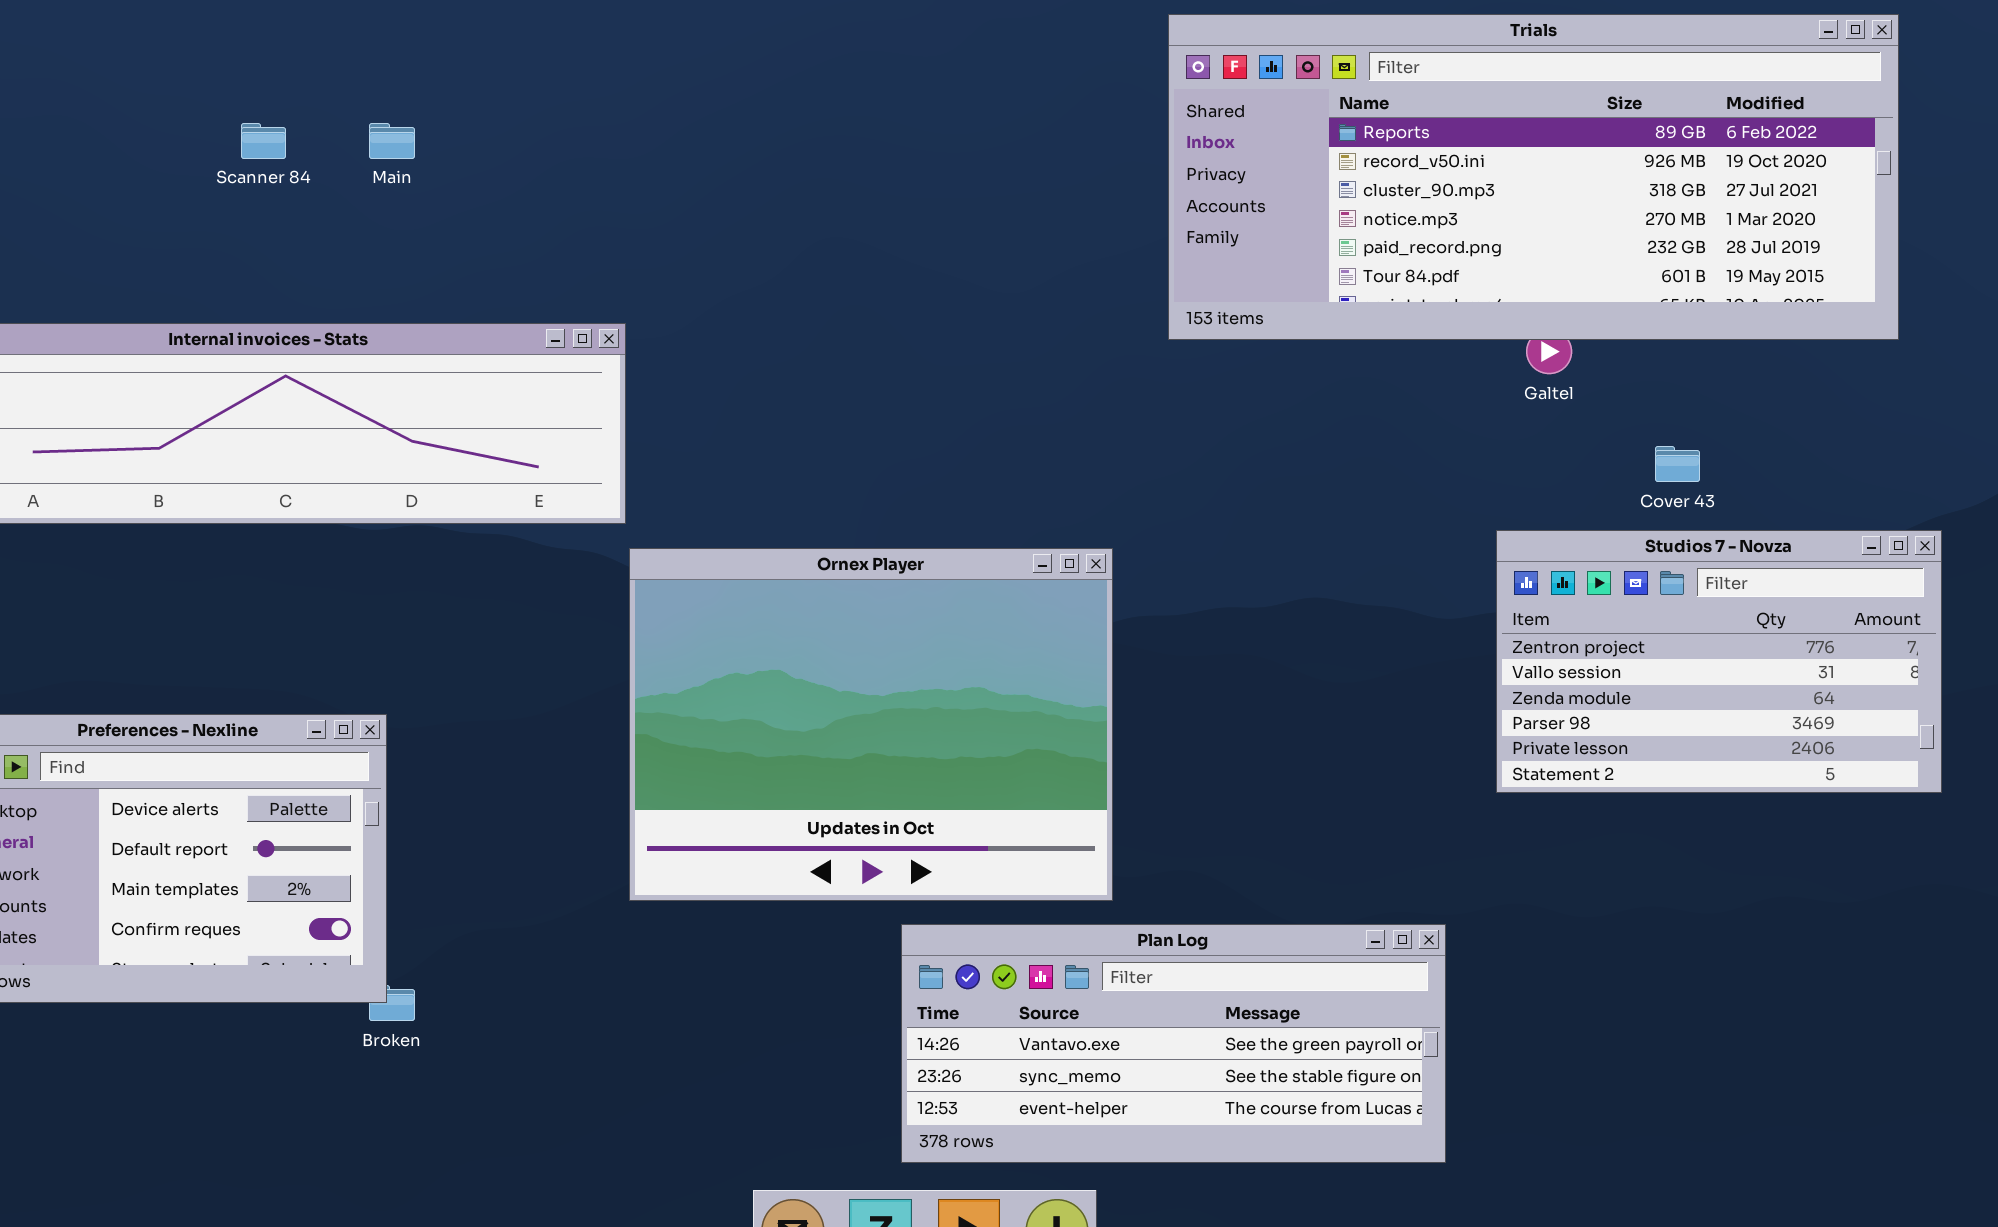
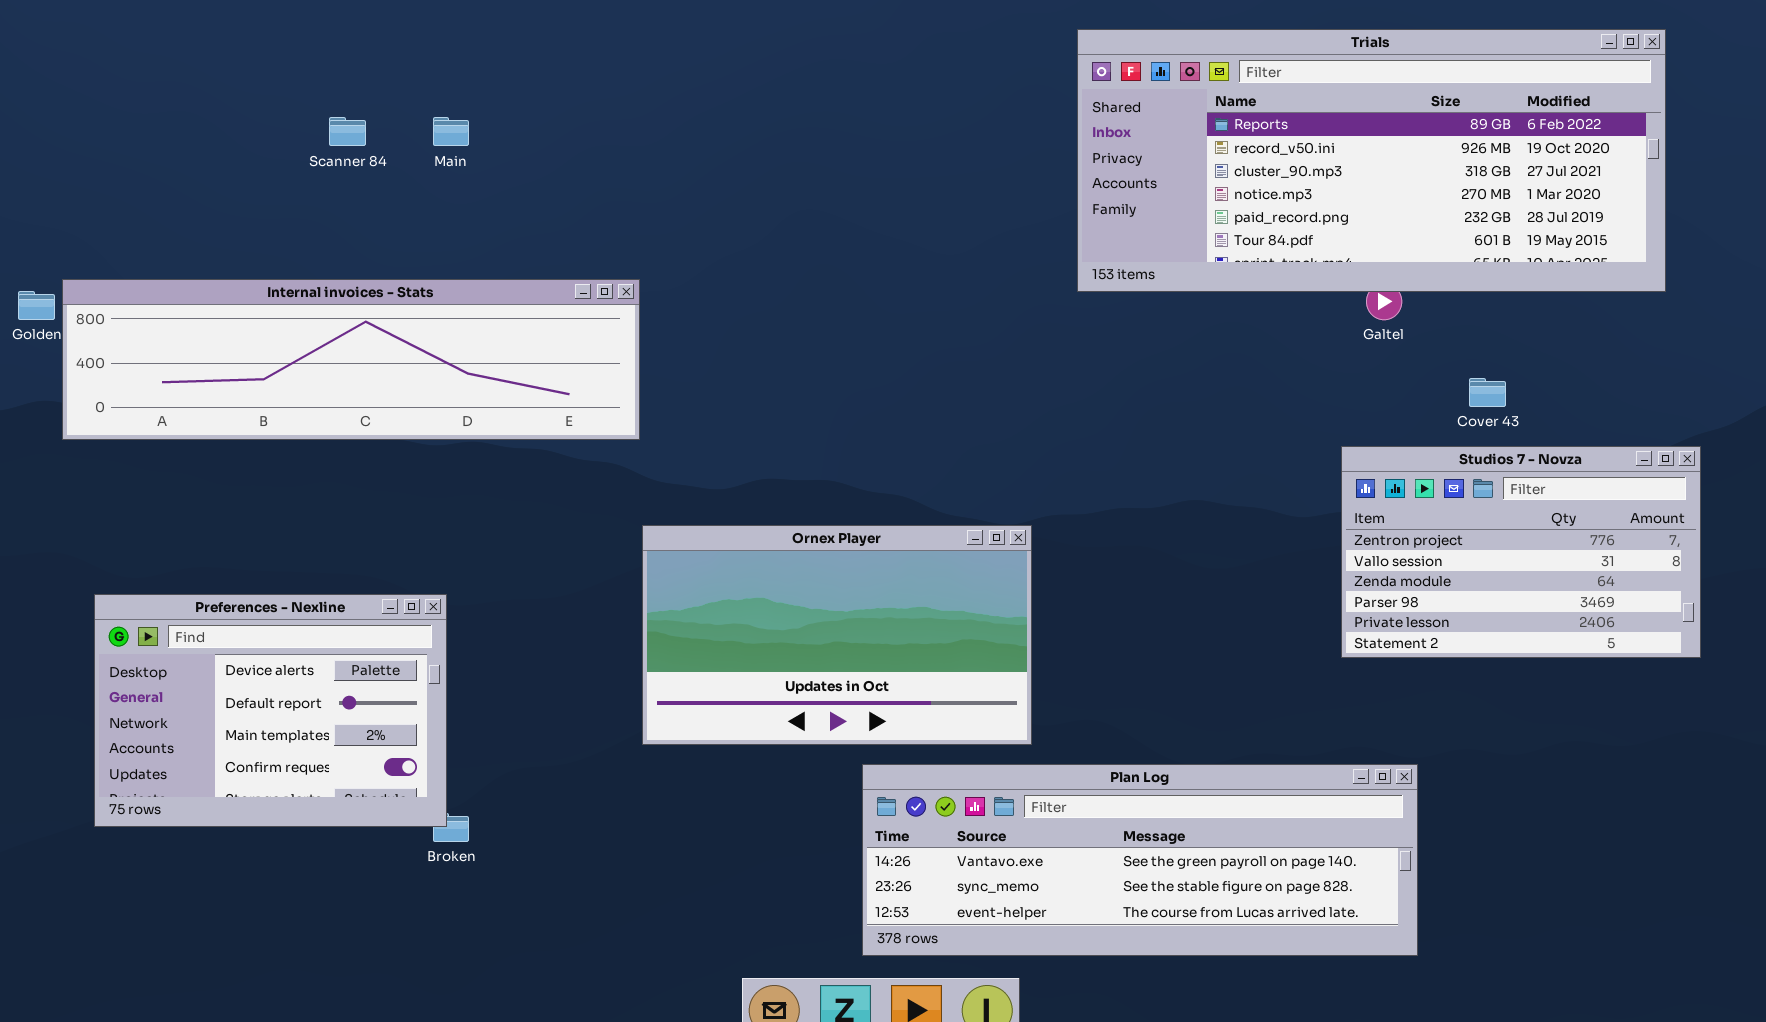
Ornex Player: [629,548,1113,901] -> [642,525,1032,745], resized
Plan Log: [901,924,1446,1163] -> [862,764,1418,956], resized

